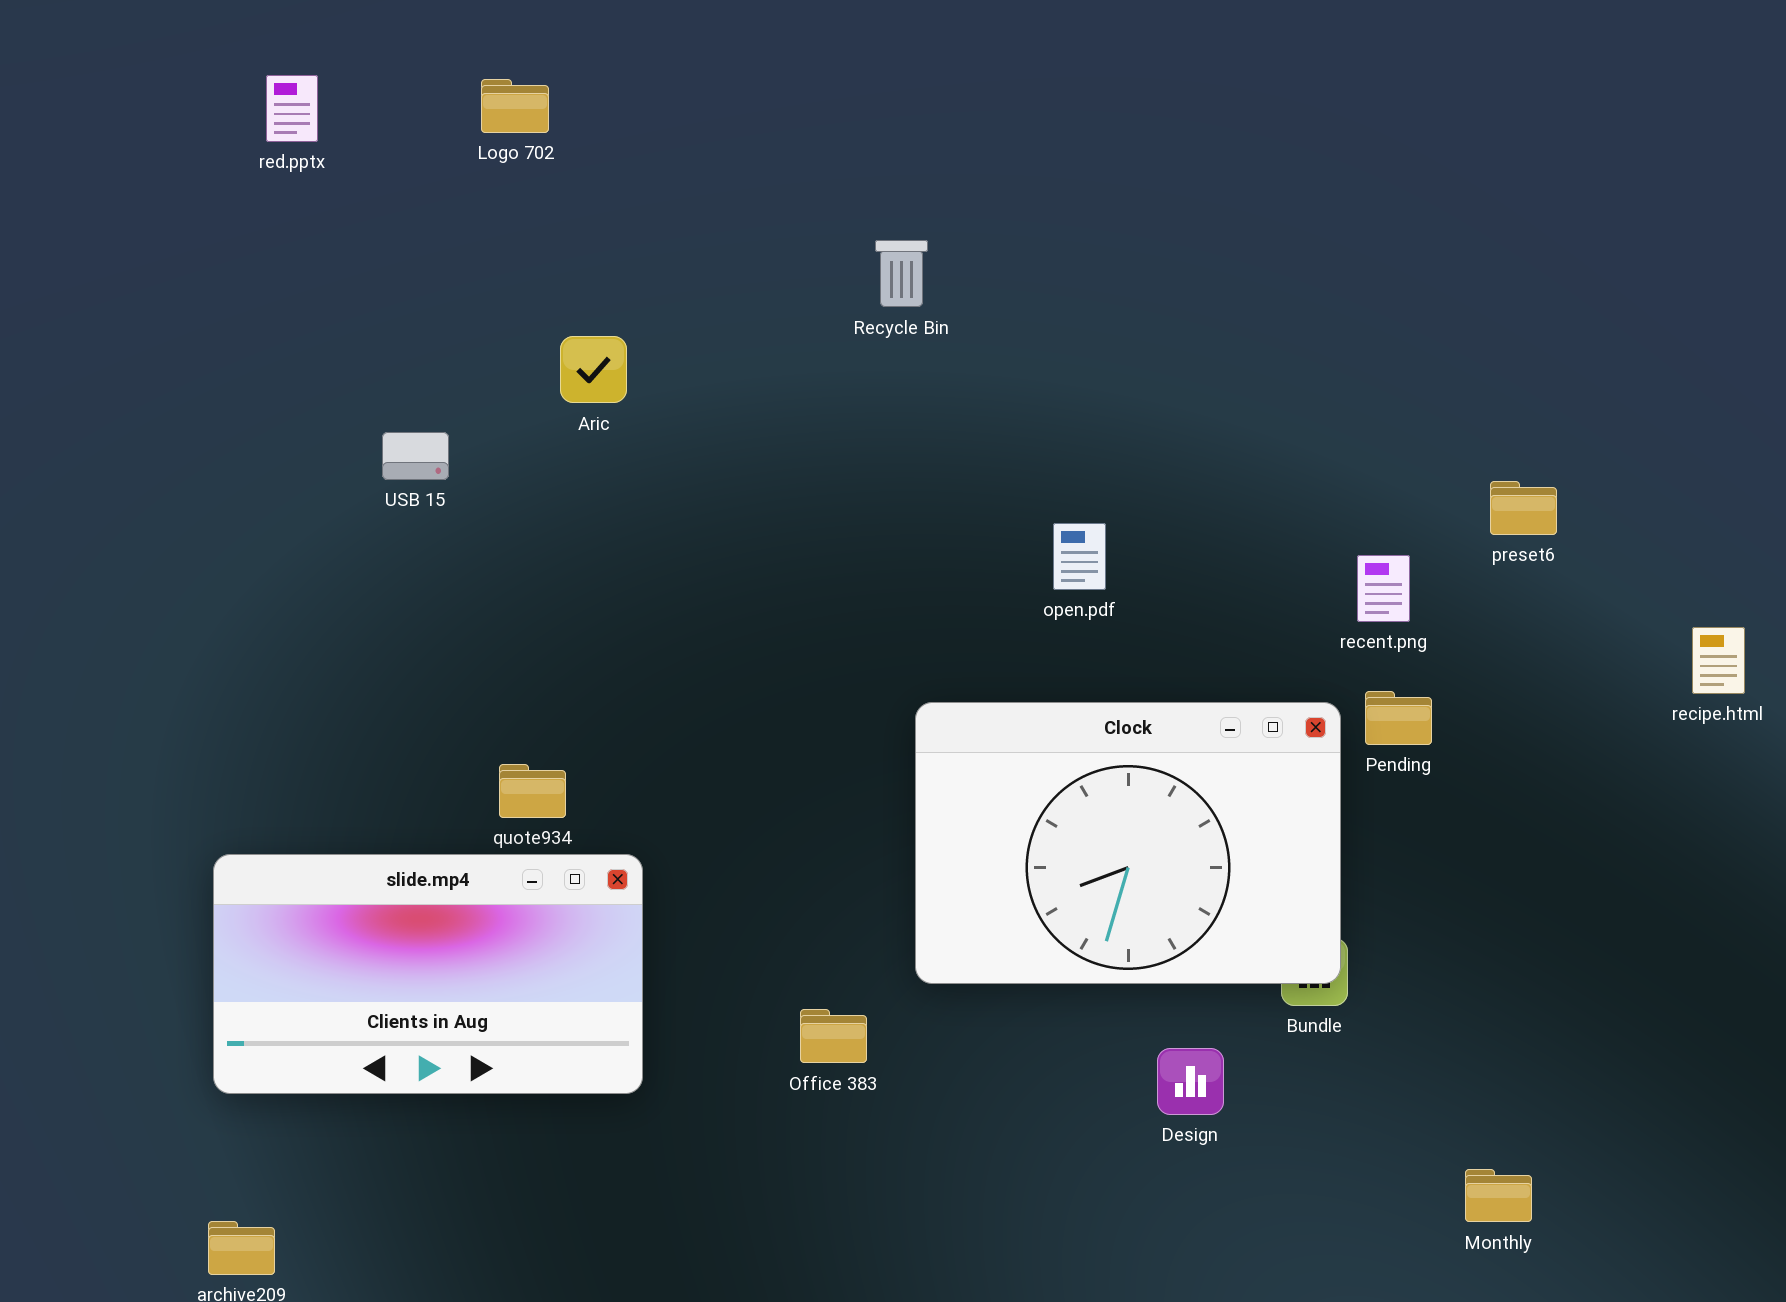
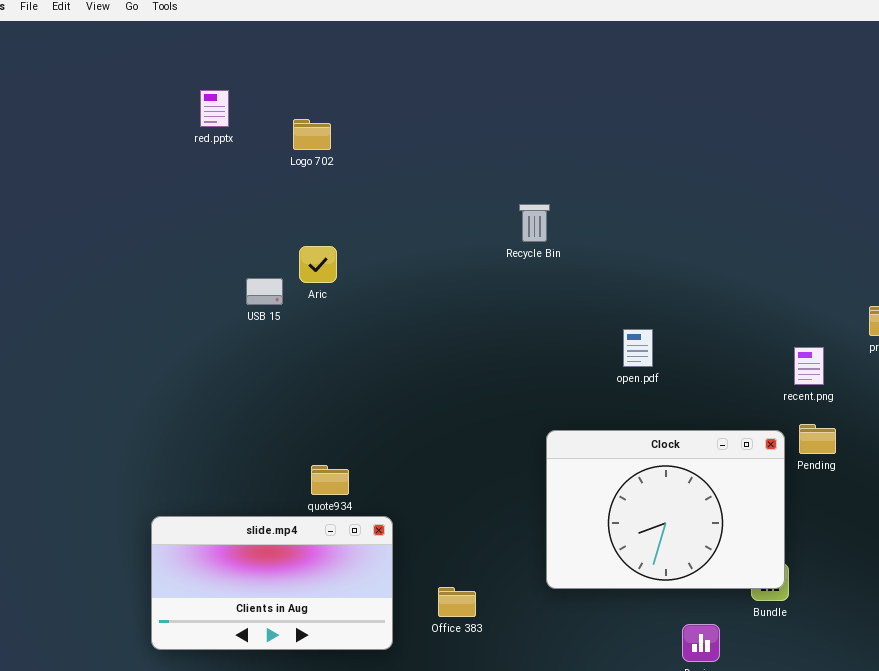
red.pptx: [266,75,318,142] -> [200,90,229,127], moved
Logo 702: [481,79,549,133] -> [293,119,331,150], moved
Recycle Bin: [875,240,928,307] -> [519,204,550,242], moved
Aric: [560,336,627,403] -> [299,246,337,283], moved
Office 383: [800,1009,867,1063] -> [438,587,476,617], moved

